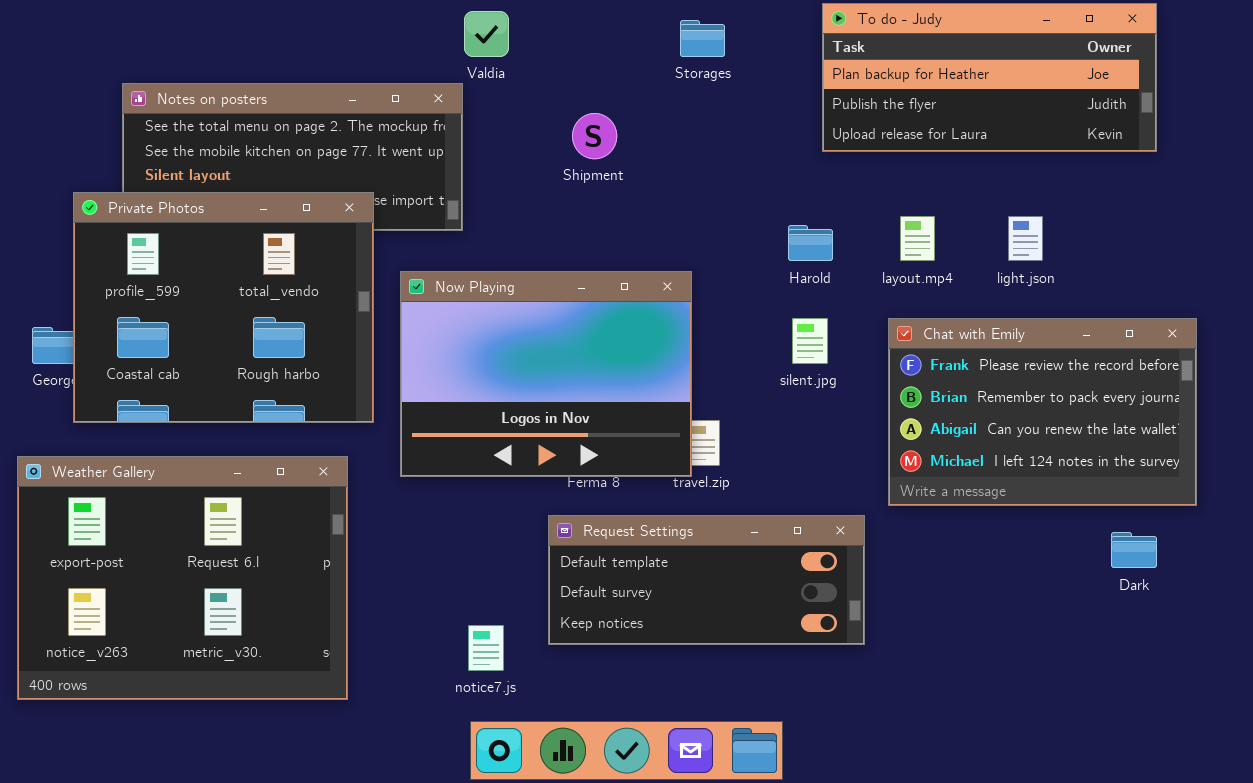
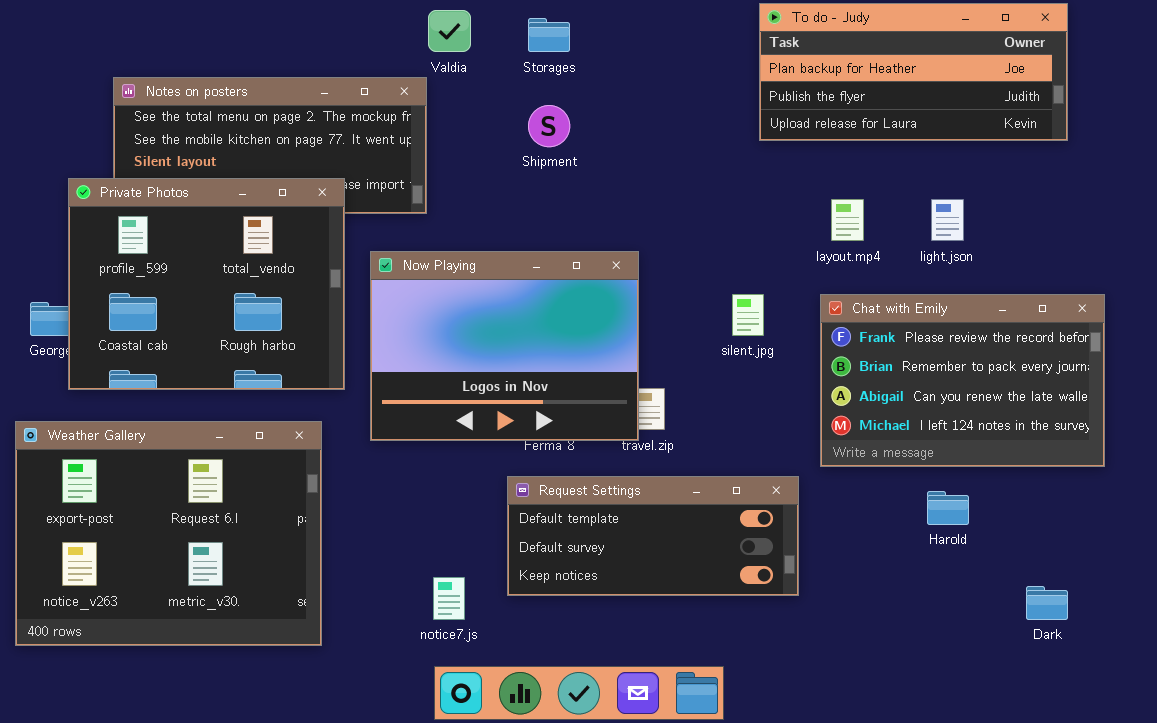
Storages: [680,20,725,57] -> [528,18,570,52], moved
Harold: [788,225,833,261] -> [927,491,969,525], moved
Dark: [1111,532,1157,568] -> [1026,586,1068,620], moved

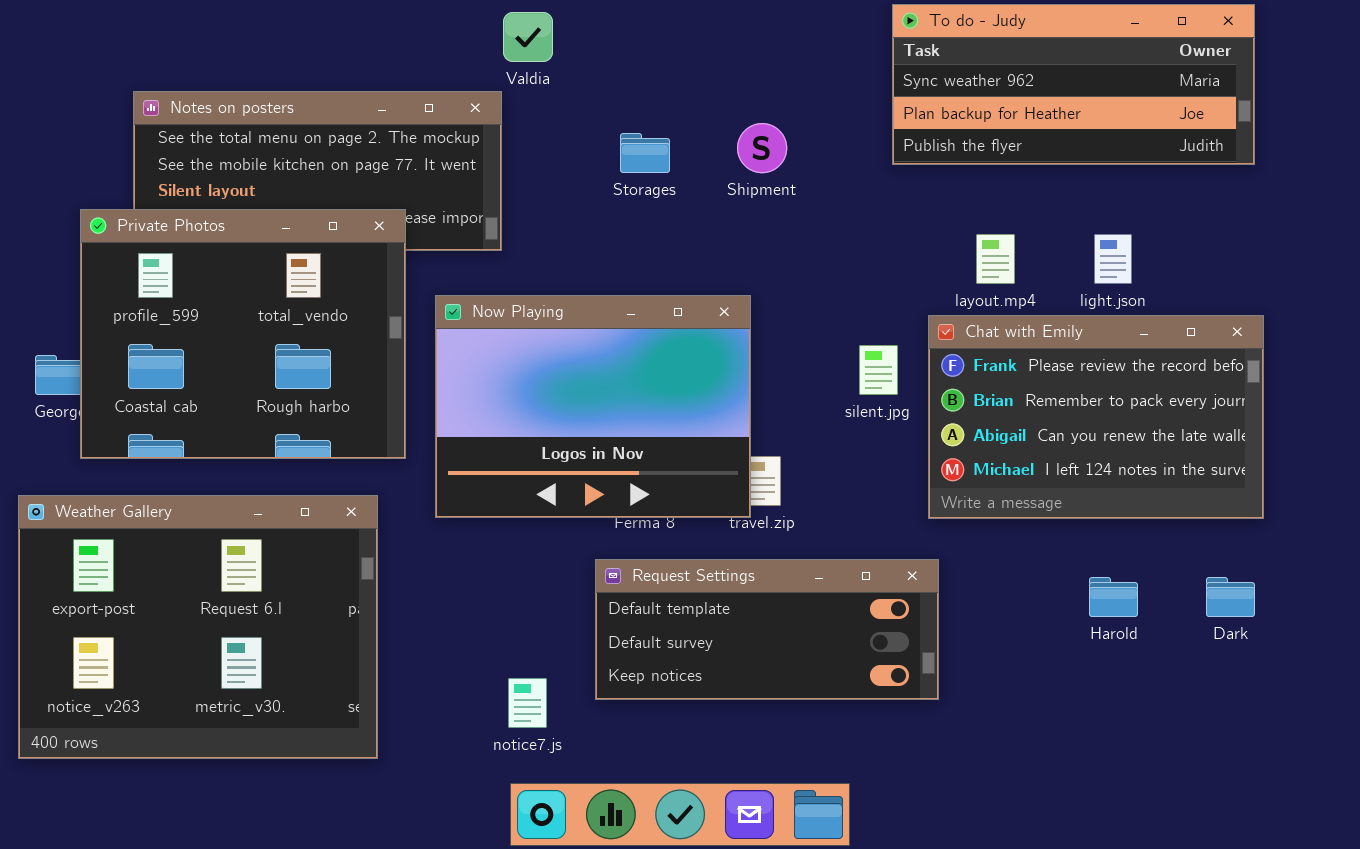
To do - Judy: [759,3,1068,141] -> [892,4,1255,165], scrolled up 1 row
Storages: [528,18,570,52] -> [620,133,670,173], moved
Shipment: [528,105,570,147] -> [737,123,787,173], moved
Chat with Emily: [820,294,1105,467] -> [928,315,1264,519], moved
Dark: [1026,586,1068,620] -> [1206,577,1255,617], moved

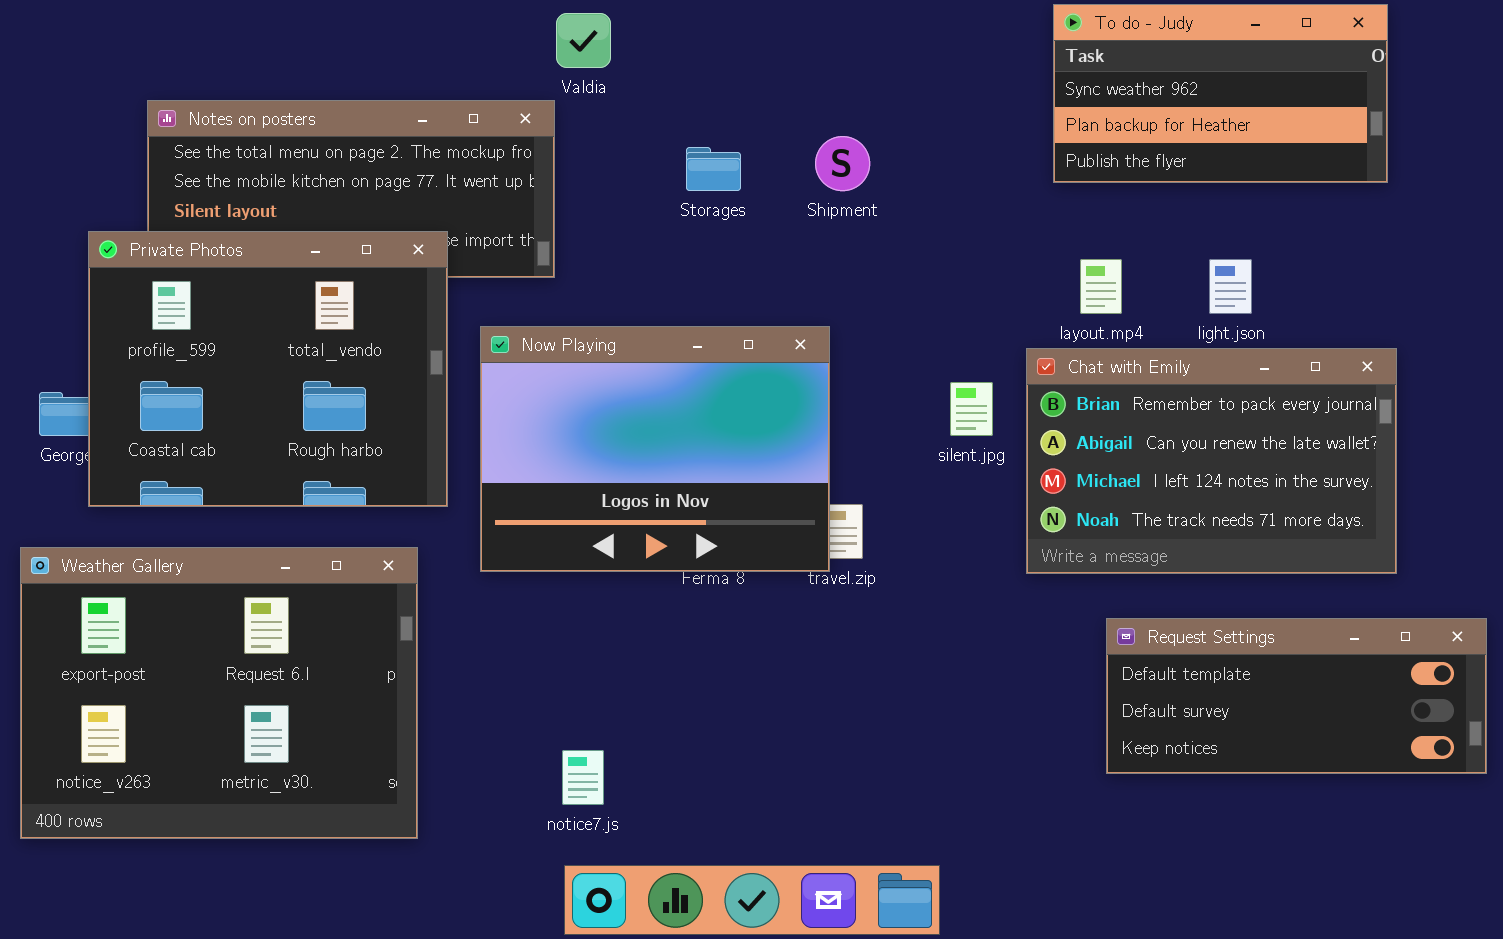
To do - Judy: [892,4,1255,165] -> [1053,4,1388,183], resized
Chat with Emily: [928,315,1264,519] -> [1026,348,1397,574], scrolled down 1 row
Request Settings: [595,559,939,700] -> [1106,618,1487,774], moved

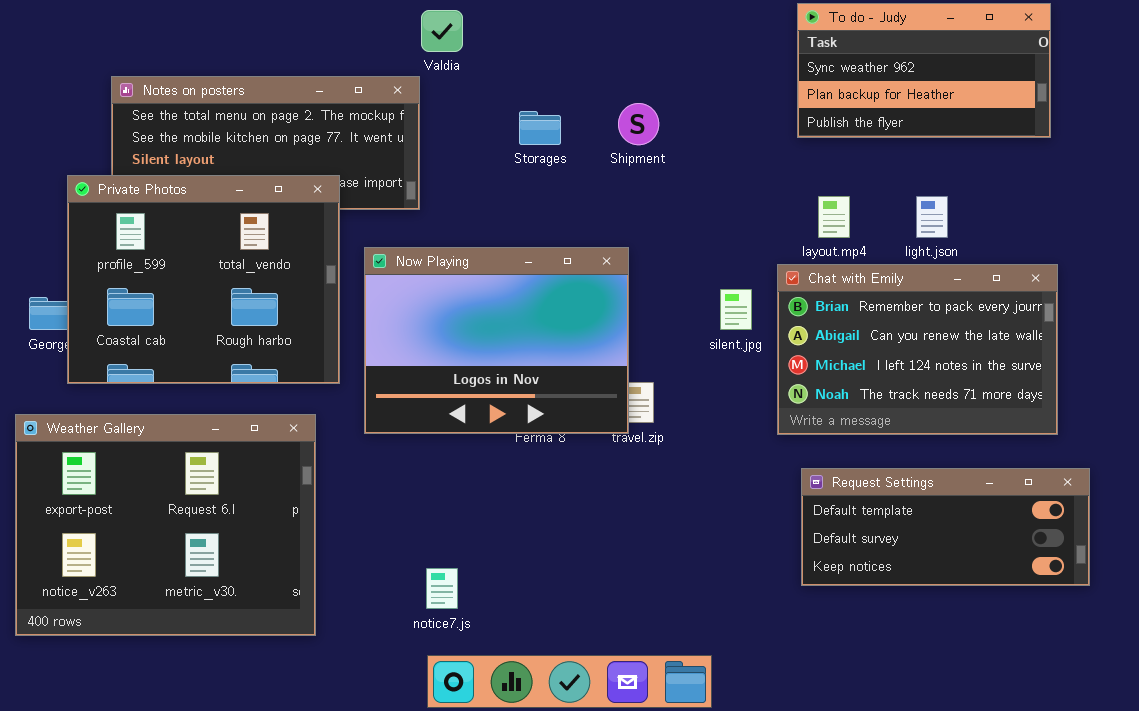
Request Settings: [1106,618,1487,774] -> [801,468,1090,586], moved

